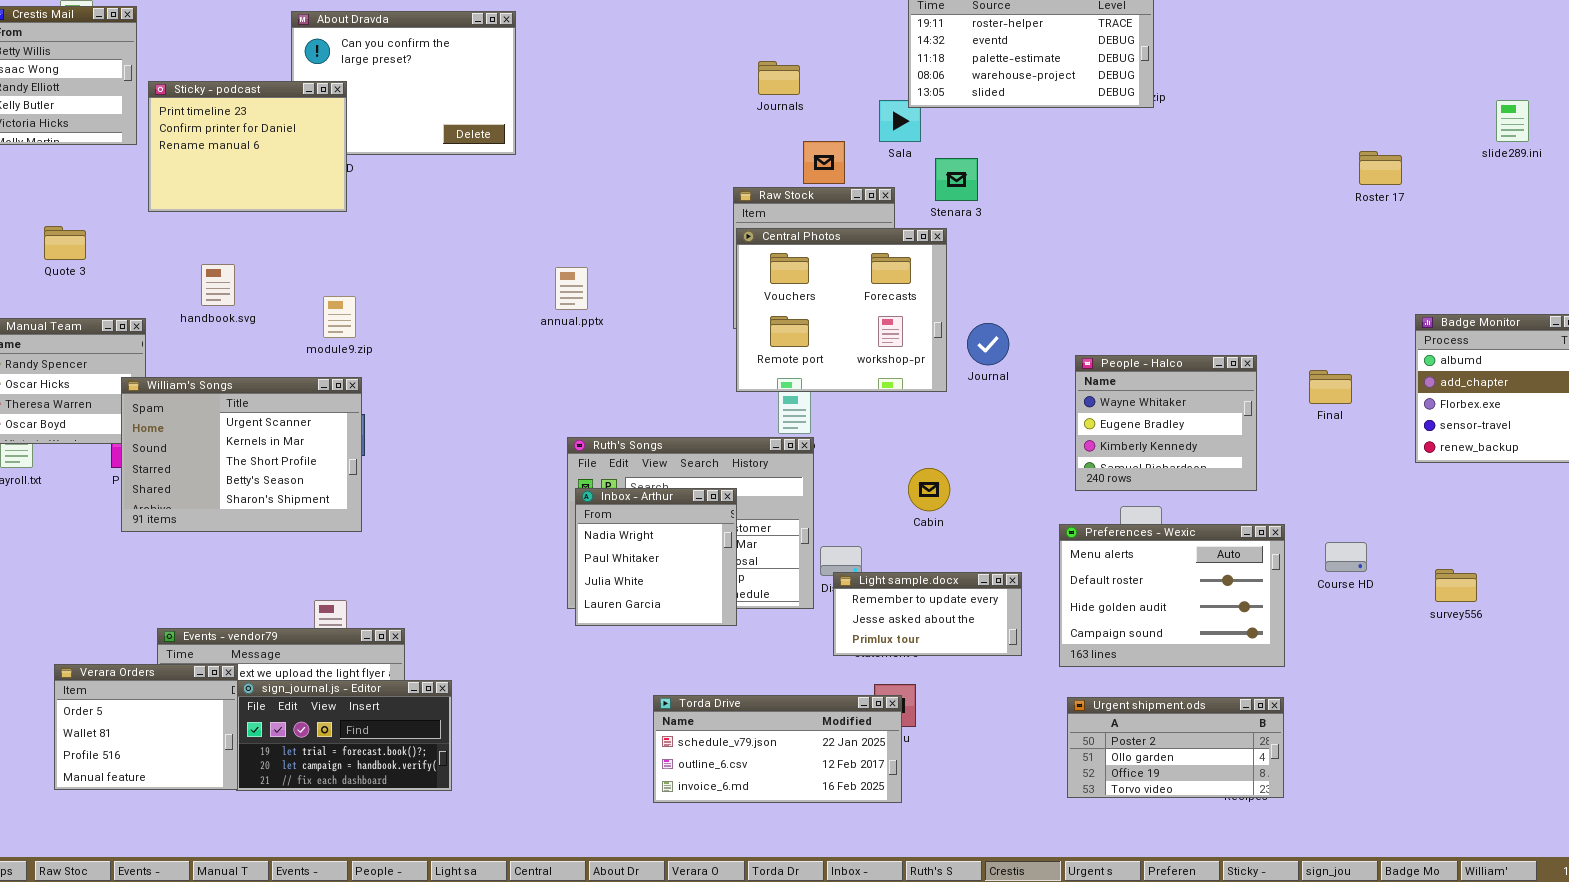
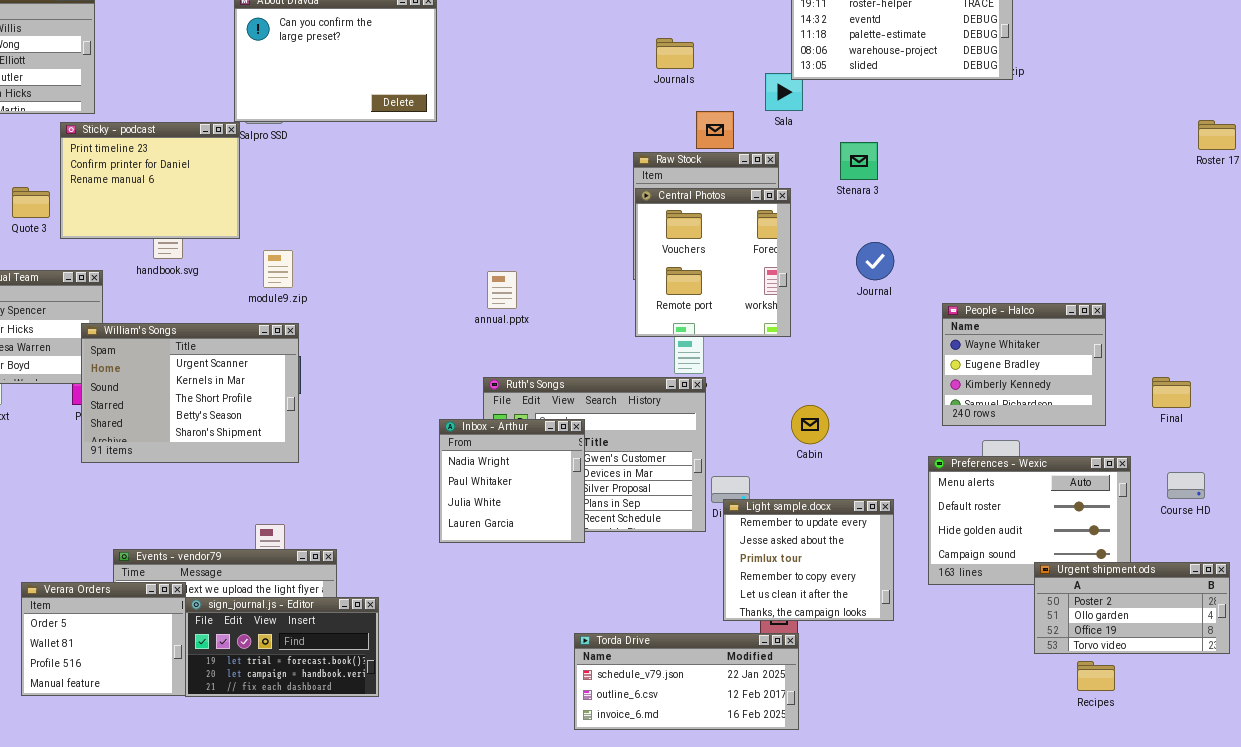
Sticky - podcast: [148,81,347,212] -> [60,122,240,239], moved
Stenara 3: [935,158,978,201] -> [840,142,878,180], moved
Central Photos: [736,228,947,392] -> [635,188,791,337], resized
annual.pptx: [555,267,588,310] -> [487,271,517,309], moved
Journal: [967,323,1009,365] -> [856,242,894,280], moved
Final: [1309,370,1352,404] -> [1152,377,1191,408], moved
Inbox - Arthur: [575,488,737,626] -> [439,419,585,543], moved
Light sample.docx: [833,572,1022,656] -> [723,499,894,621], resized
Torda Drive: [653,695,902,803] -> [574,633,799,730], moved
Urgent shipment.ods: [1067,697,1284,798] -> [1034,562,1230,654], moved

